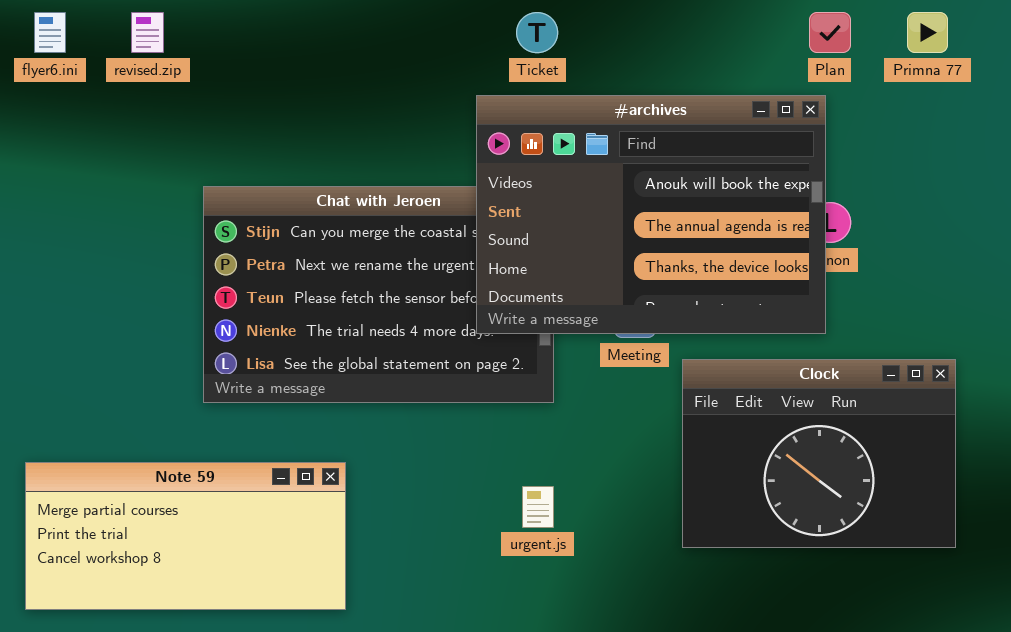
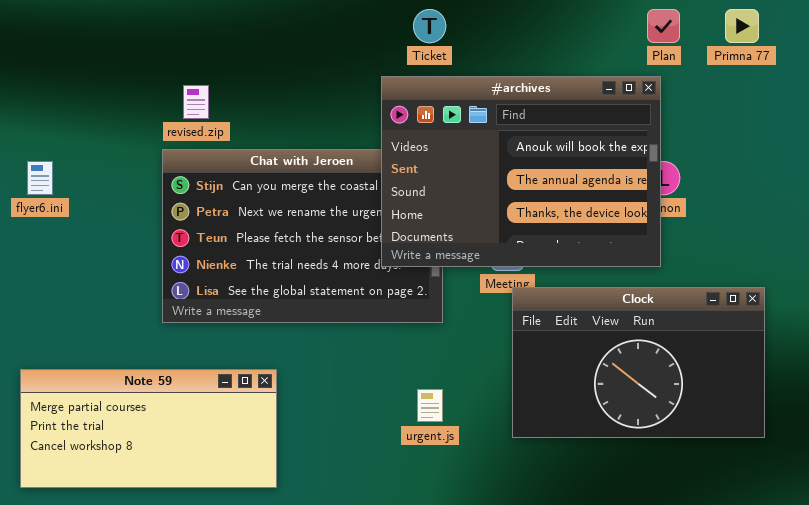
flyer6.ini: [34,12,66,53] -> [27,161,53,195], moved
revised.zip: [131,12,164,53] -> [183,85,209,119], moved
Clock: [682,359,956,548] -> [512,287,765,438], resized

